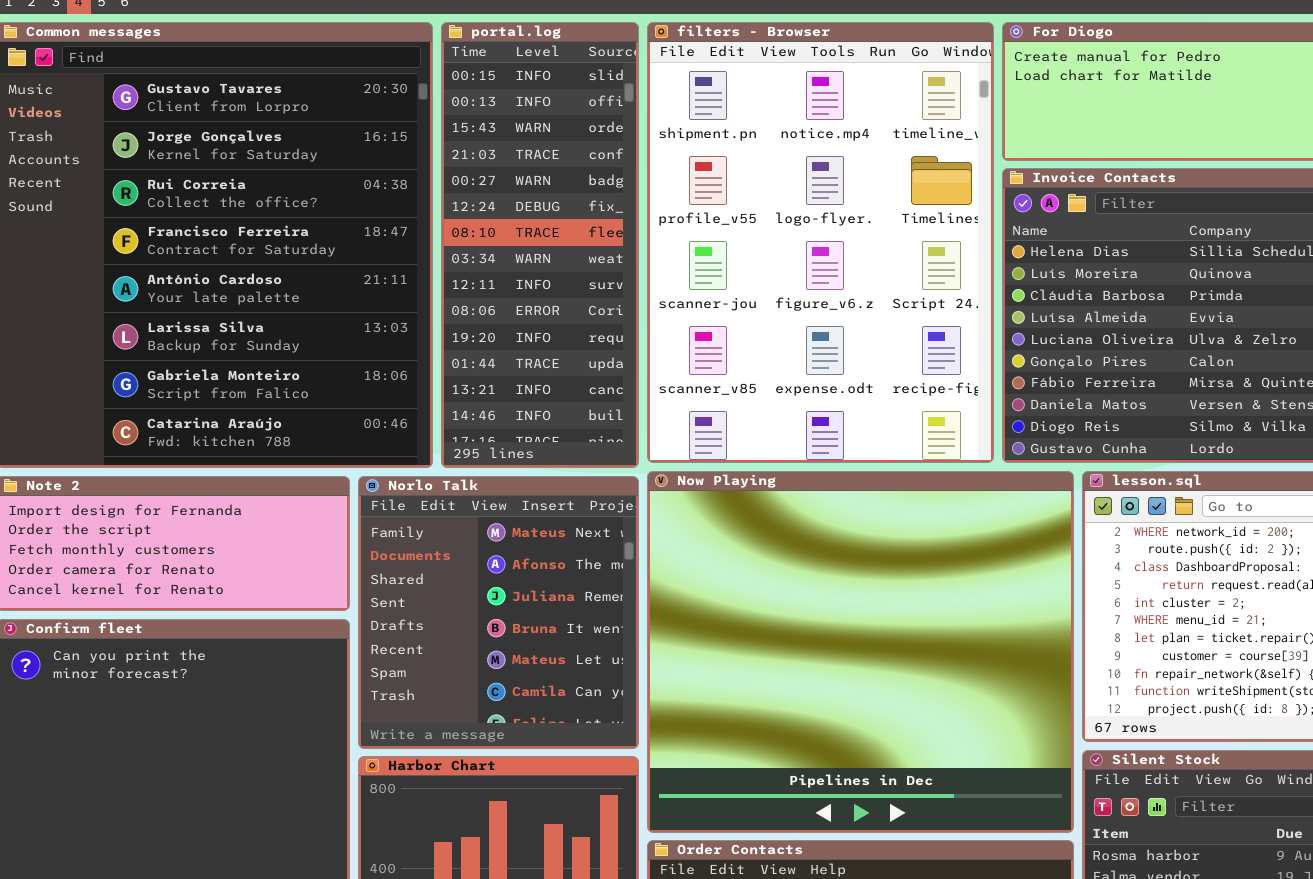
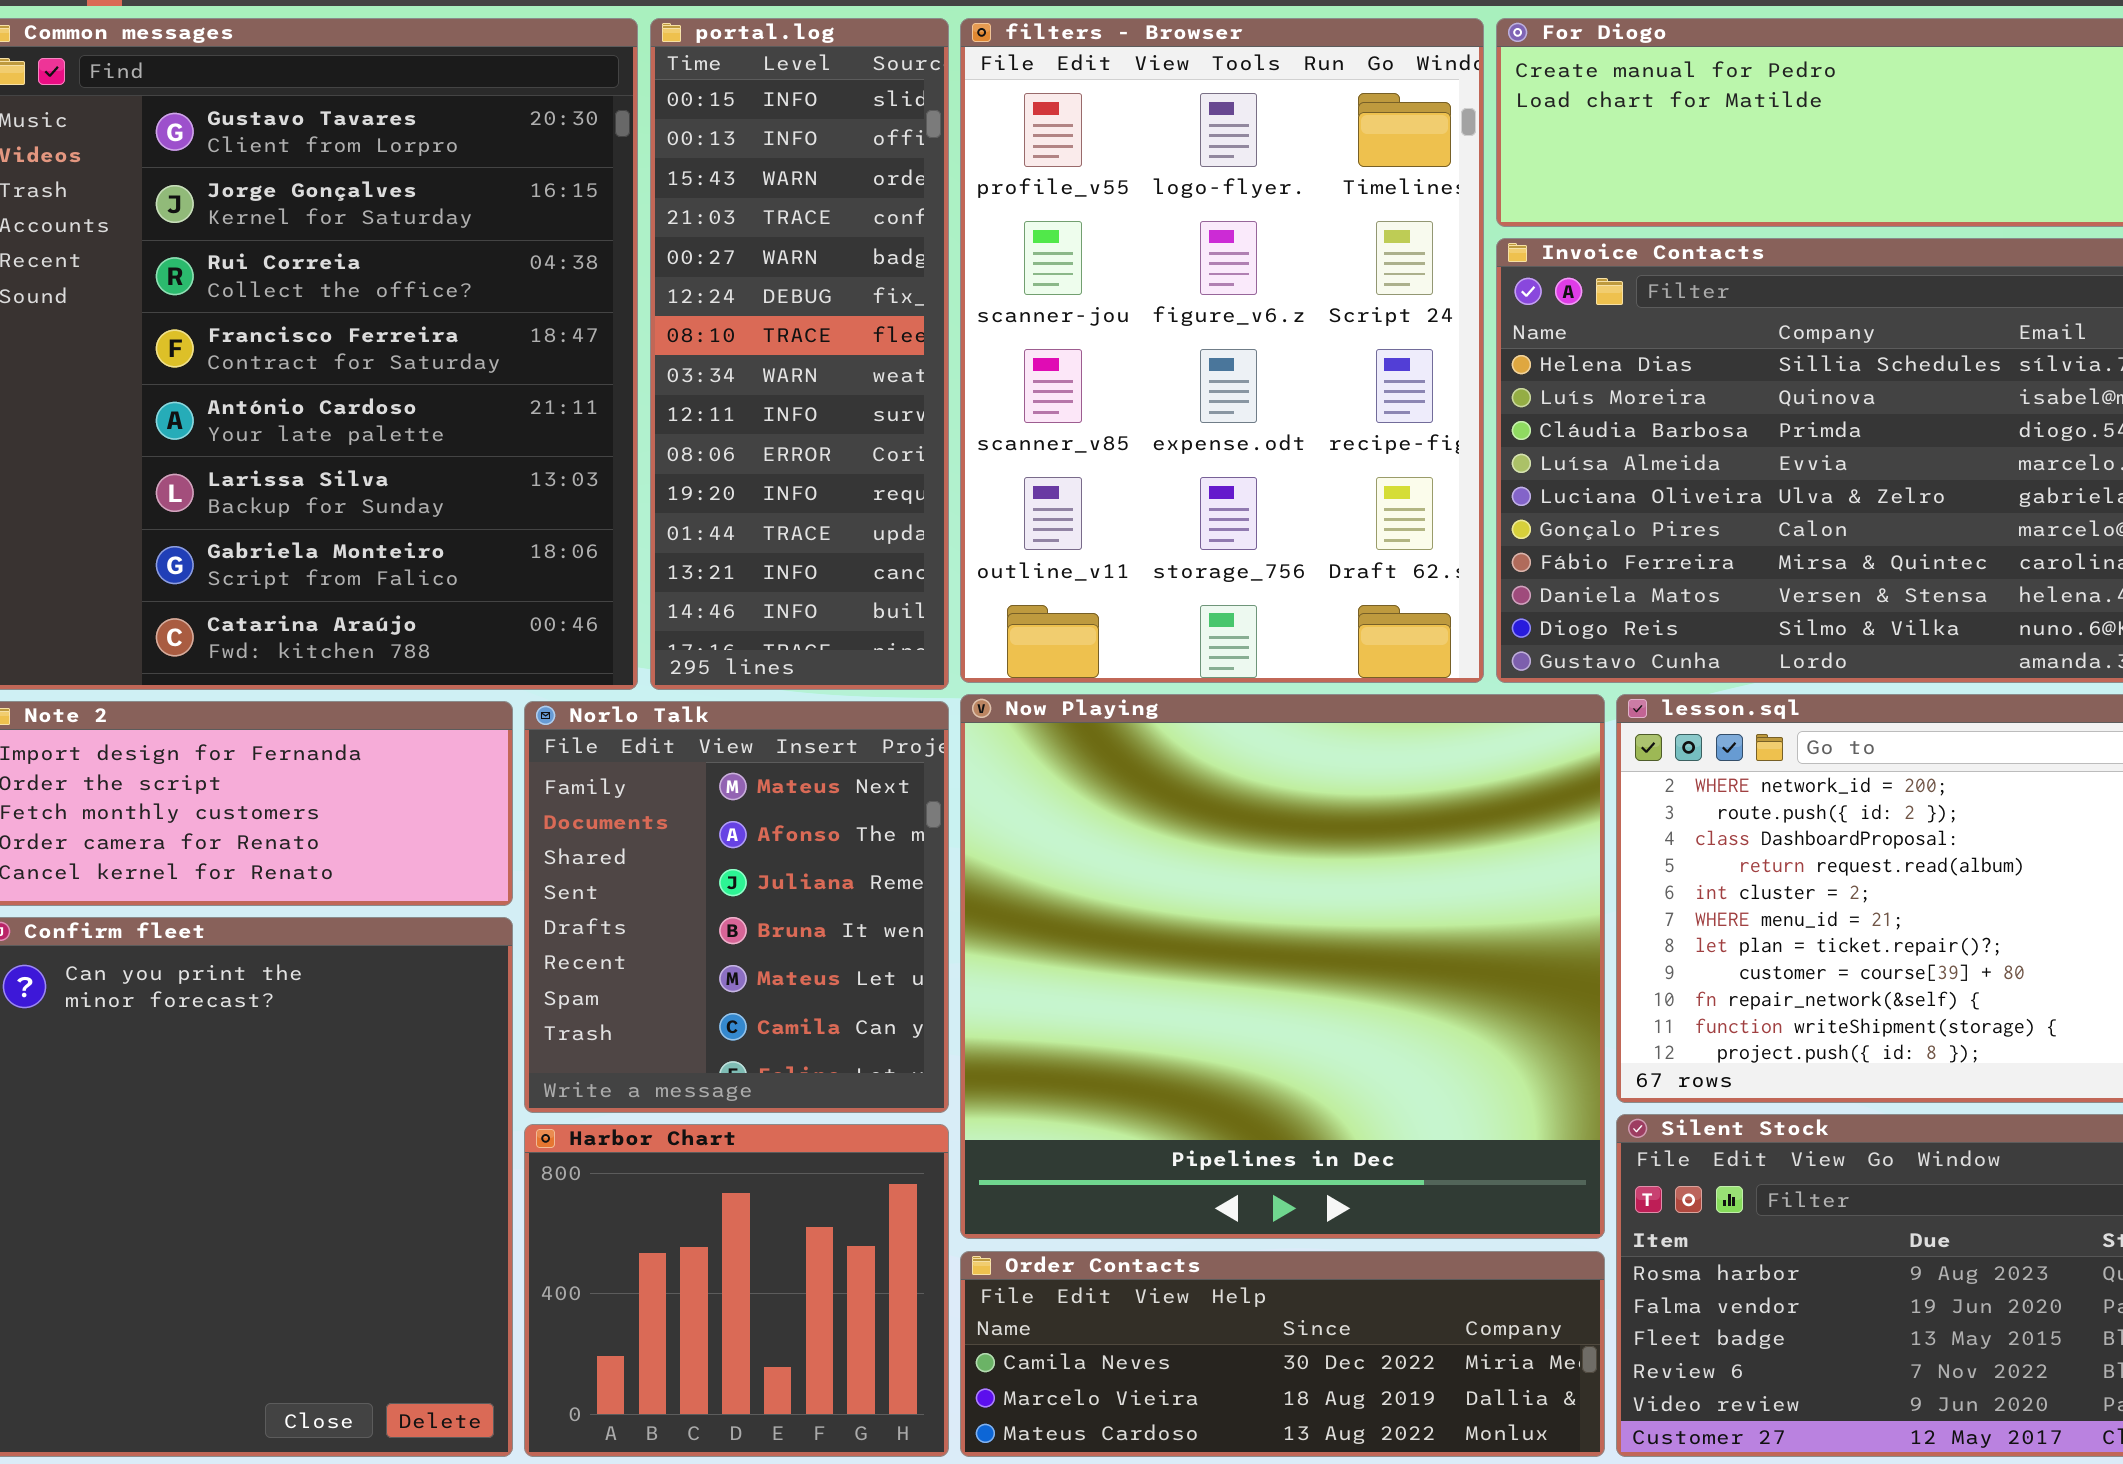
filters - Browser: [647,22,994,463] -> [960,18,1484,683], scrolled down 1 row

